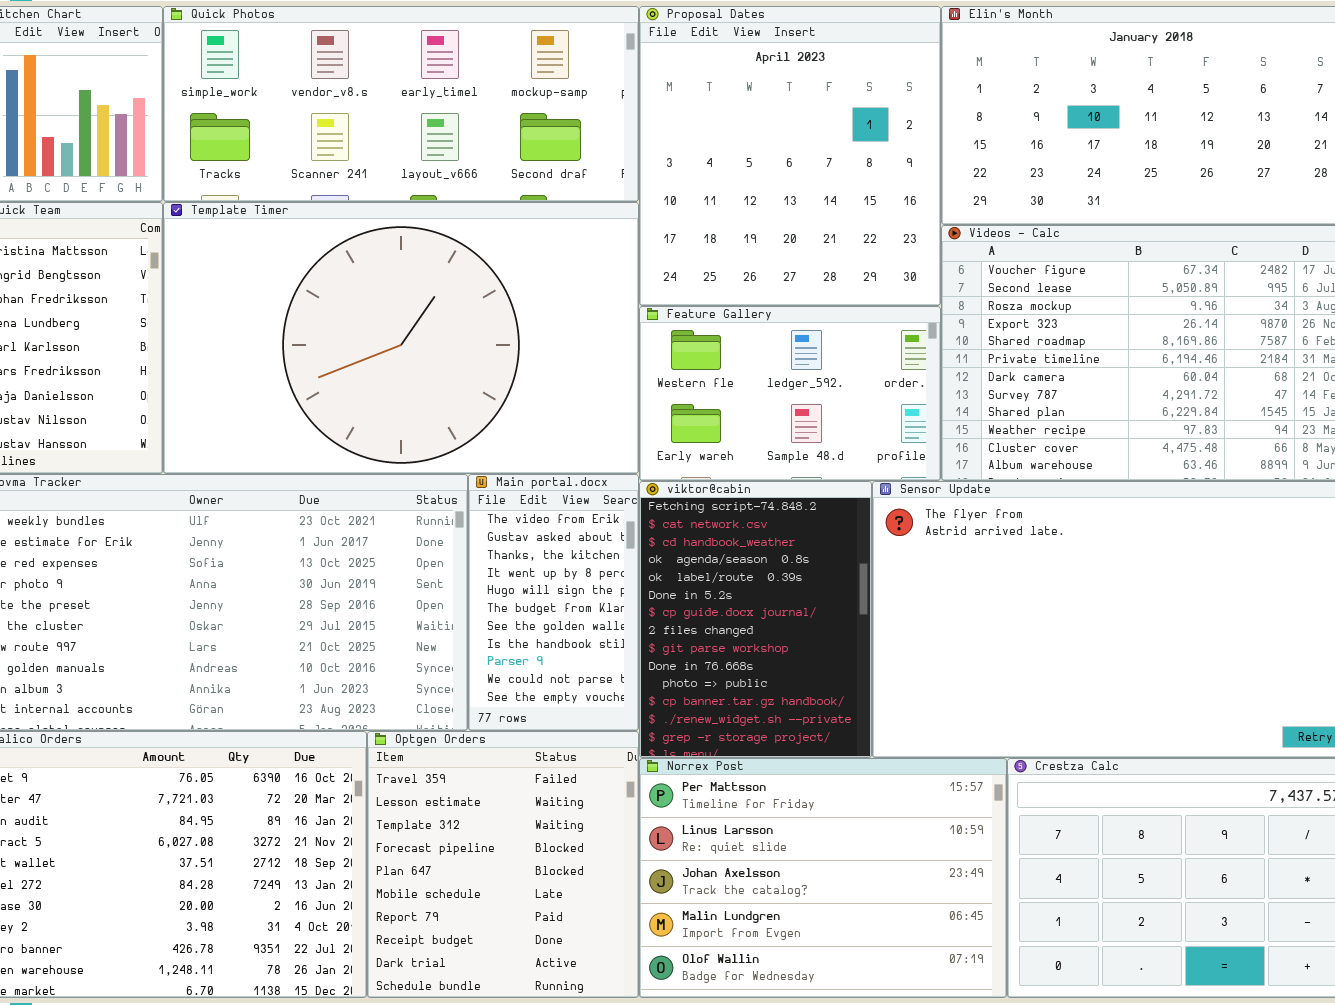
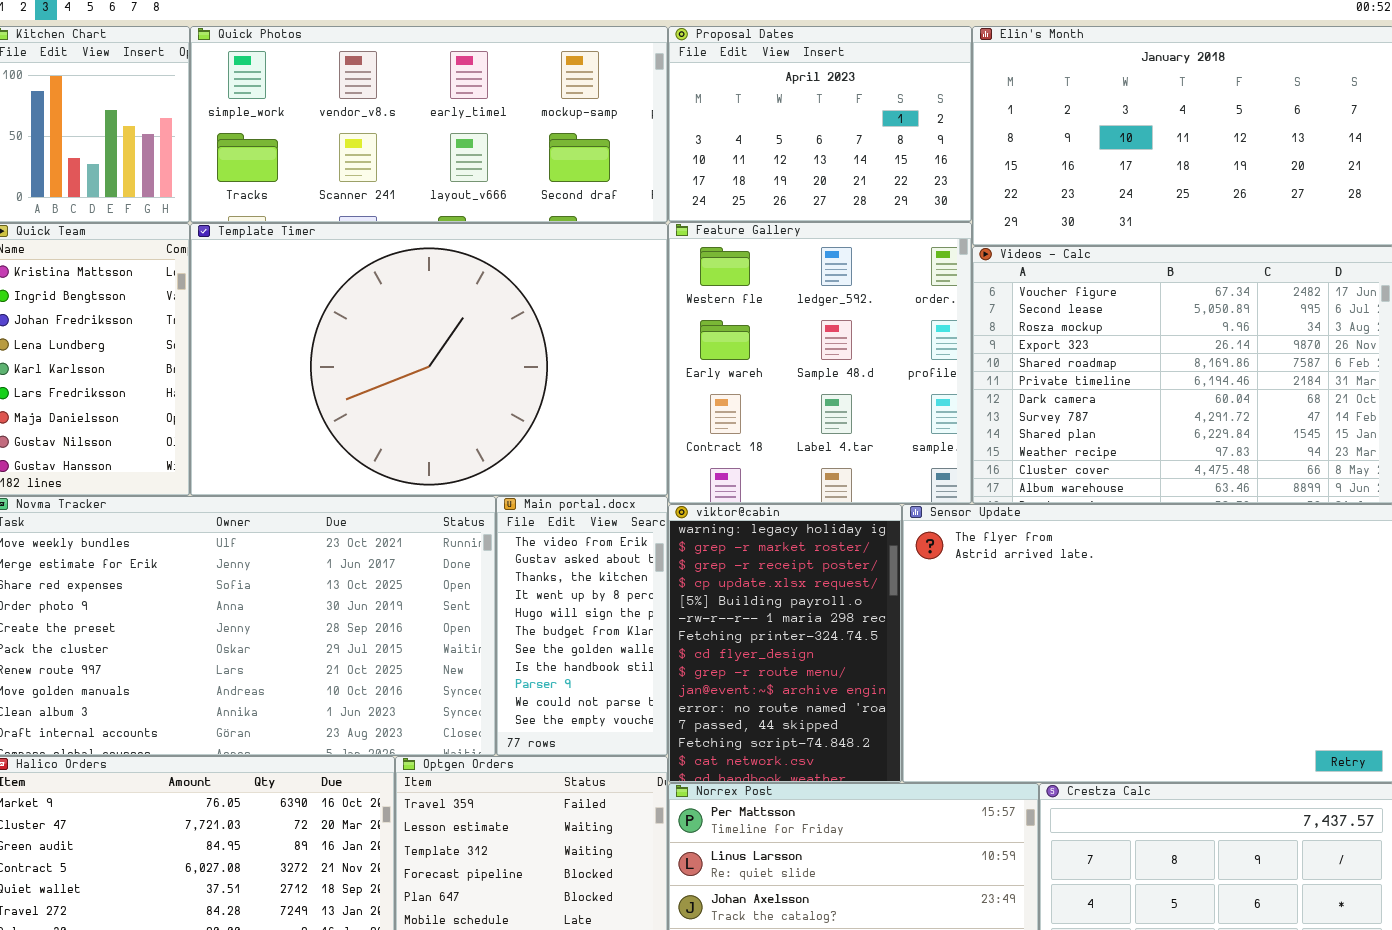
Proposal Dates: [639,6,941,306] -> [668,26,972,222], resized
Feature Gallery: [639,306,941,481] -> [668,222,972,504], resized
viktor@cabin: [639,481,872,758] -> [668,504,902,783], scrolled up 12 rows

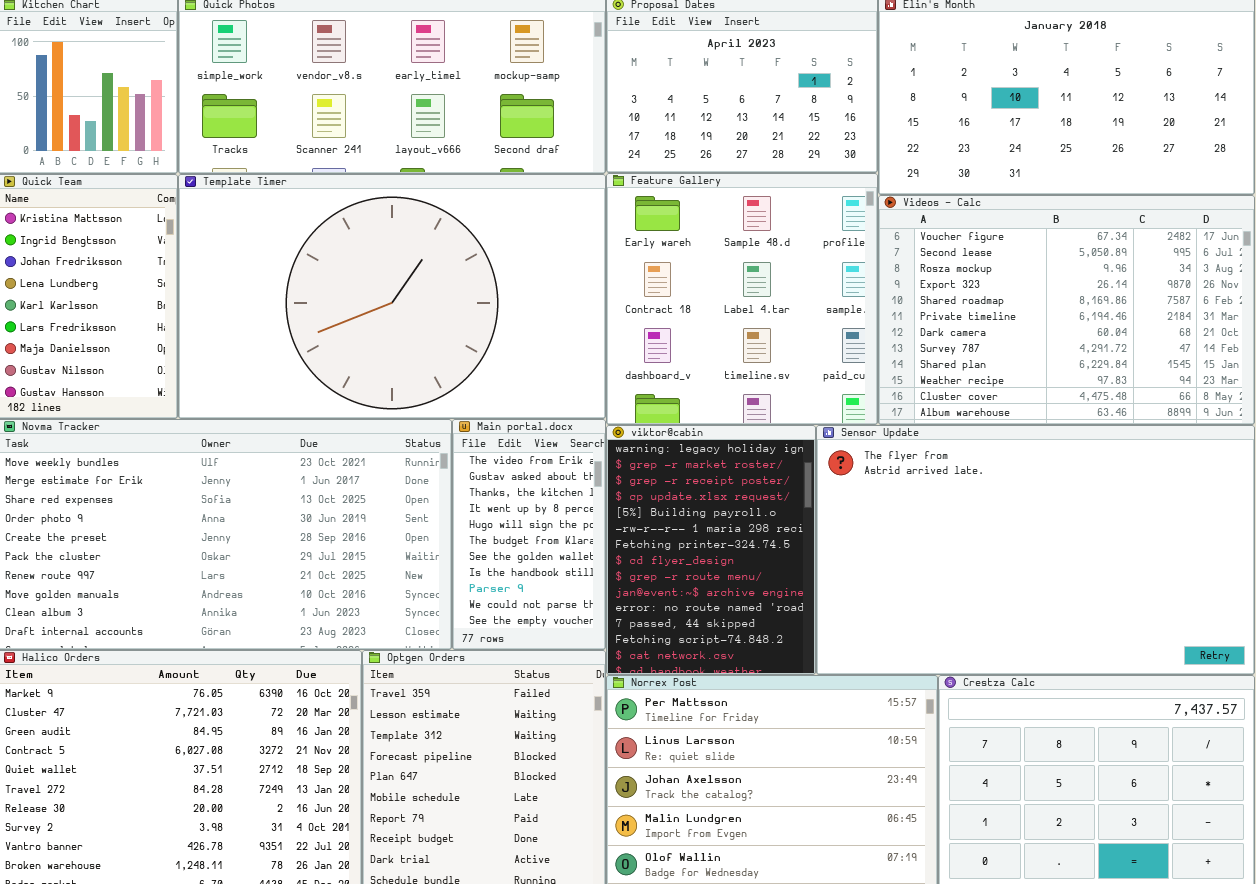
Feature Gallery: [668,222,972,504] -> [606,173,878,425], scrolled down 1 row

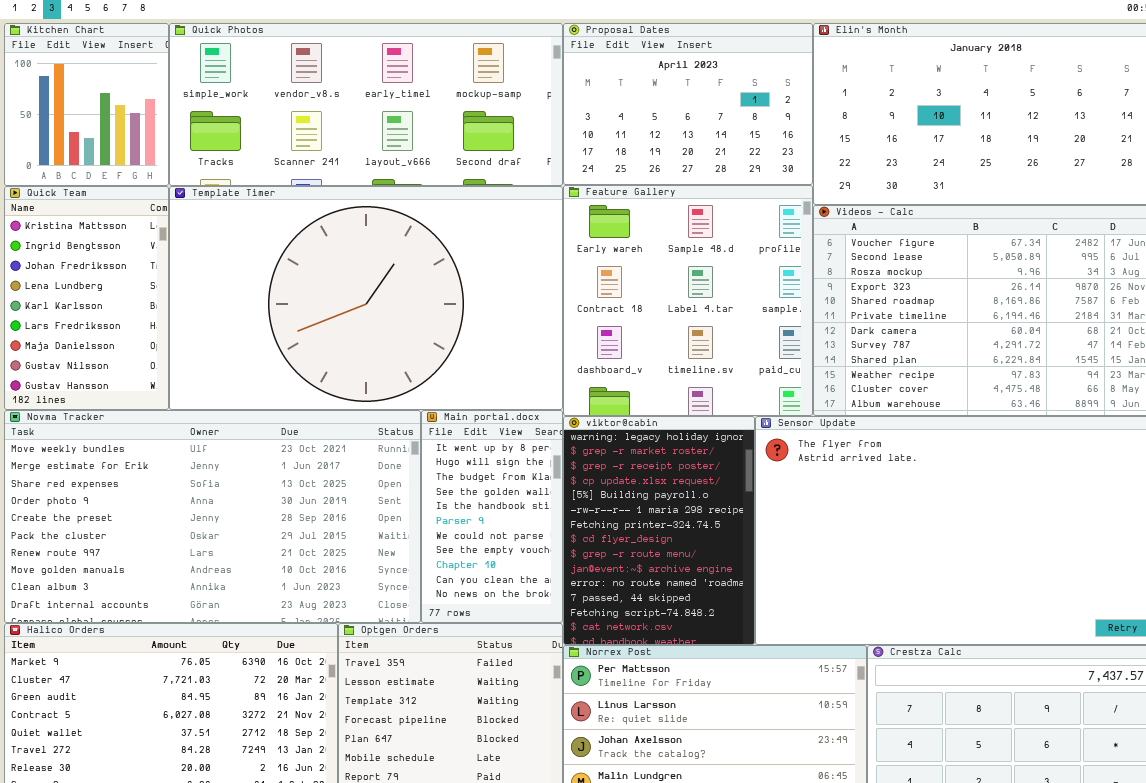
Main portal.docx: [452,419,606,650] -> [421,410,563,623], scrolled down 3 rows

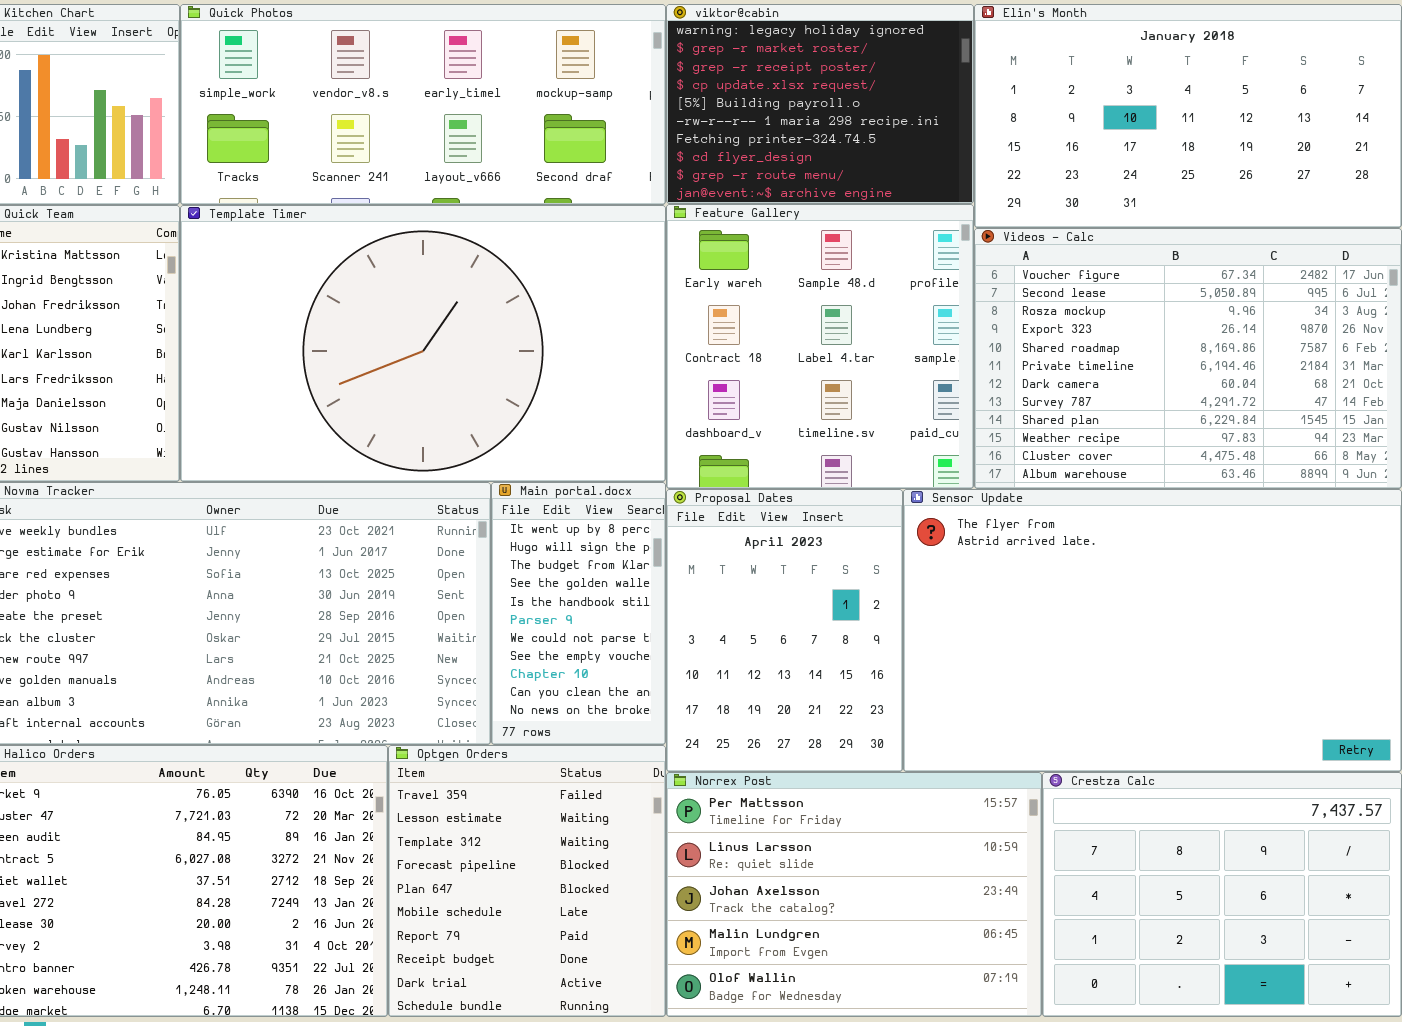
Proposal Dates: [563,23,813,185] -> [666,489,903,772], moved, resized
viktor@cabin: [563,416,755,645] -> [666,4,974,204], moved, resized

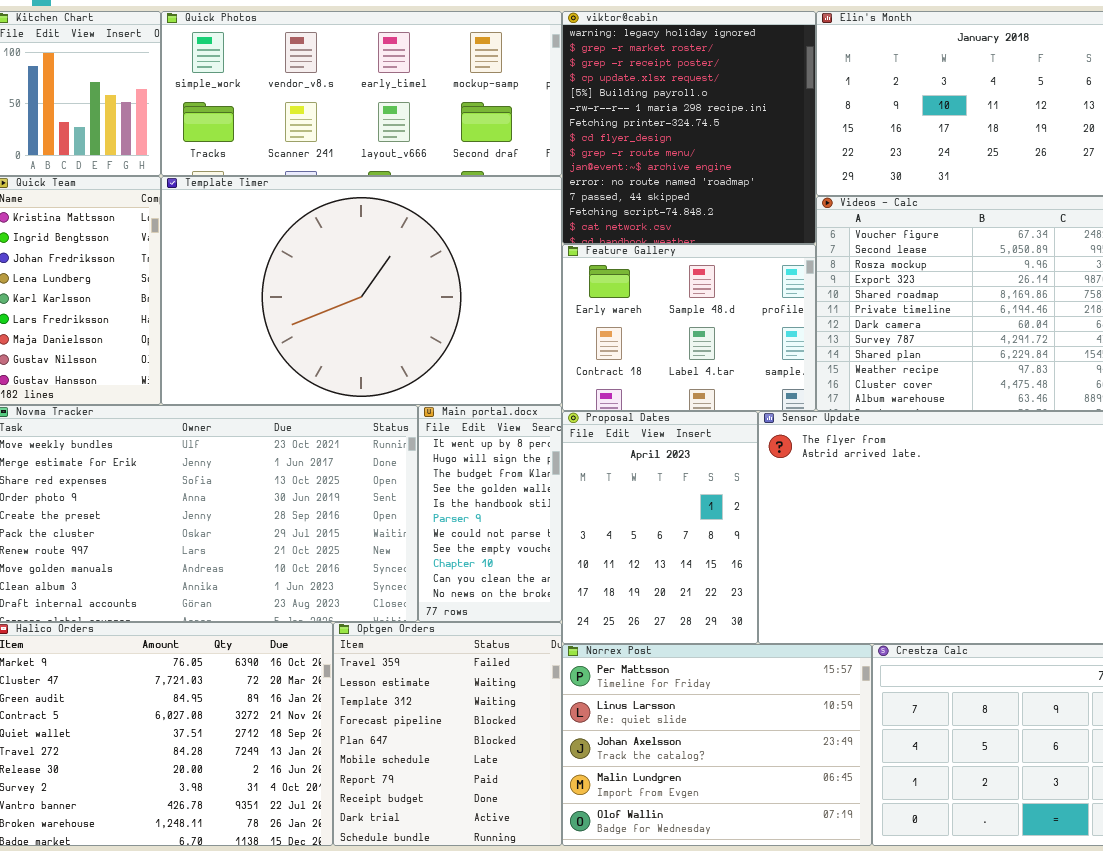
viktor@cabin: [666,4,974,204] -> [562,11,816,244], resized
Feature Gallery: [666,204,974,489] -> [562,244,816,411], resized

